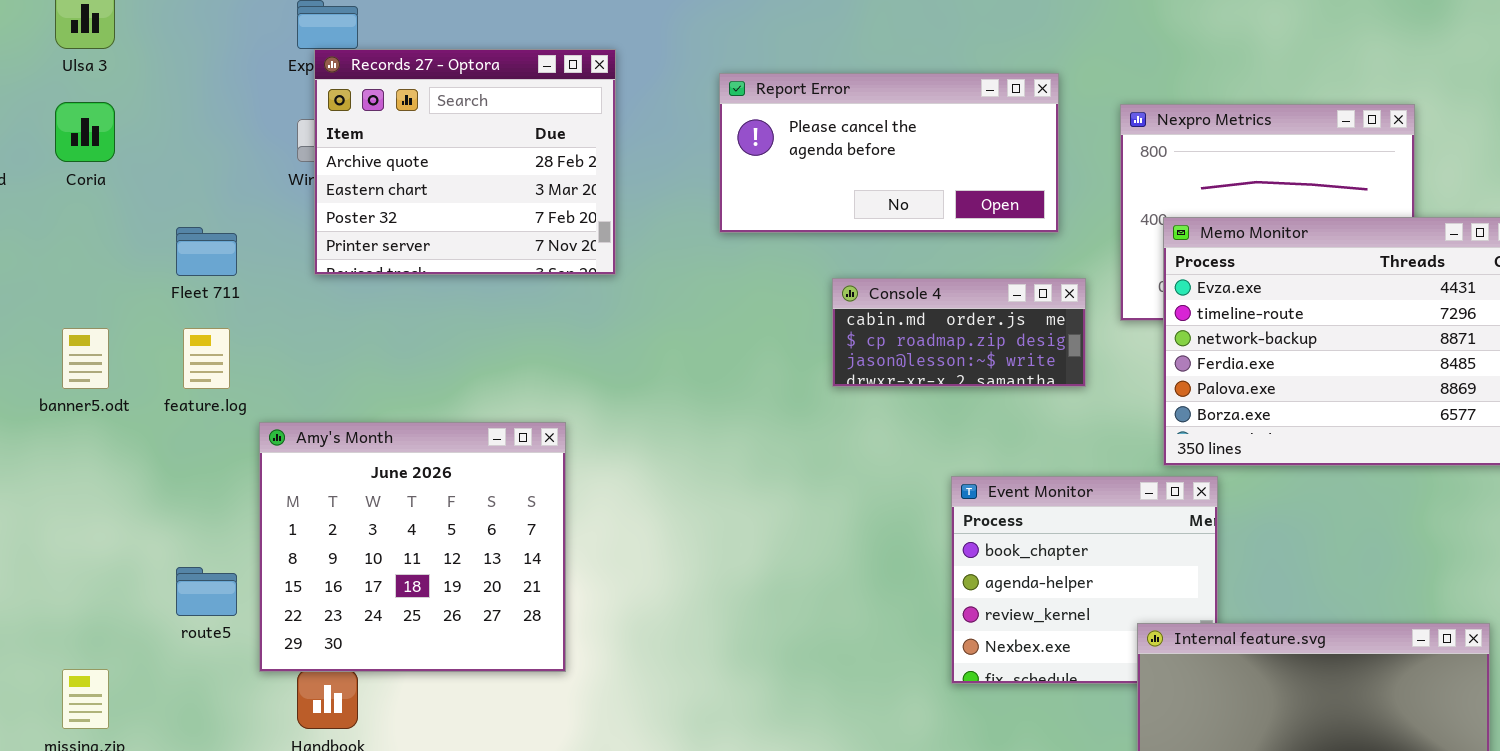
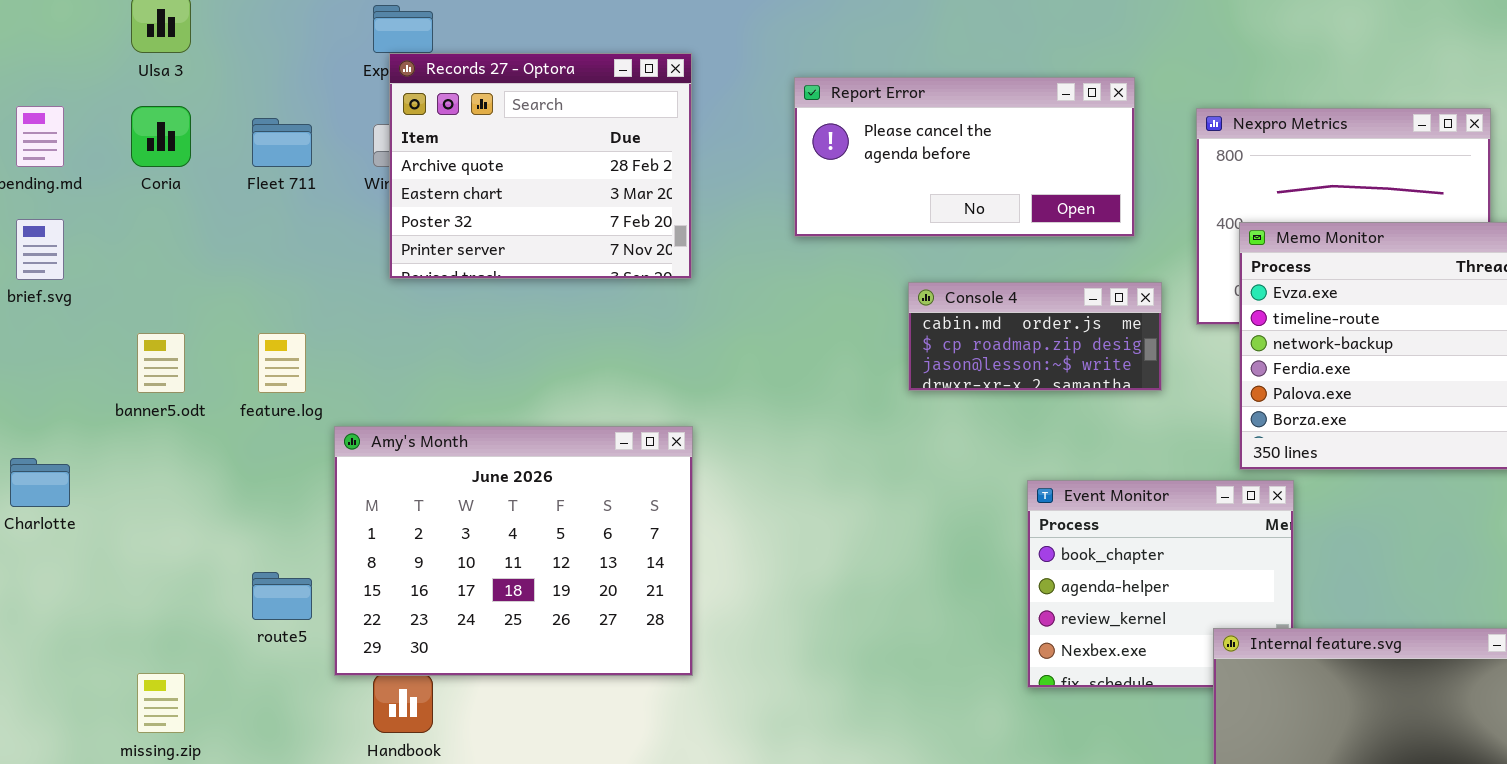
Fleet 711: [176,227,237,276] -> [252,118,312,167], moved
Amy's Month: [259,422,566,672] -> [334,426,693,676], resized

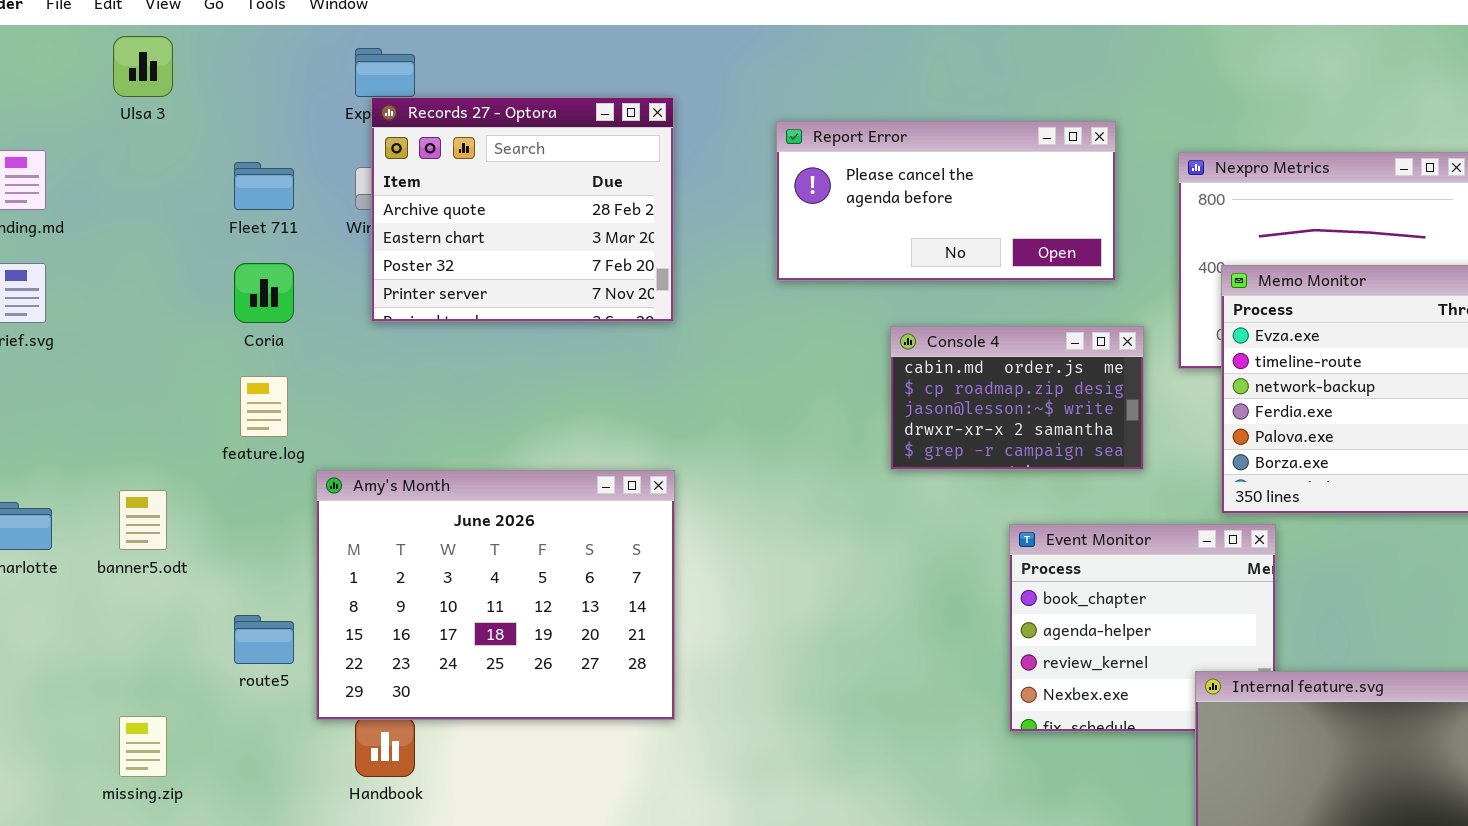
Coria: [131,106,191,167] -> [234,263,294,323], moved
Console 4: [908,282,1162,391] -> [890,326,1144,470], resized
banner5.odt: [137,333,185,393] -> [119,490,167,550], moved

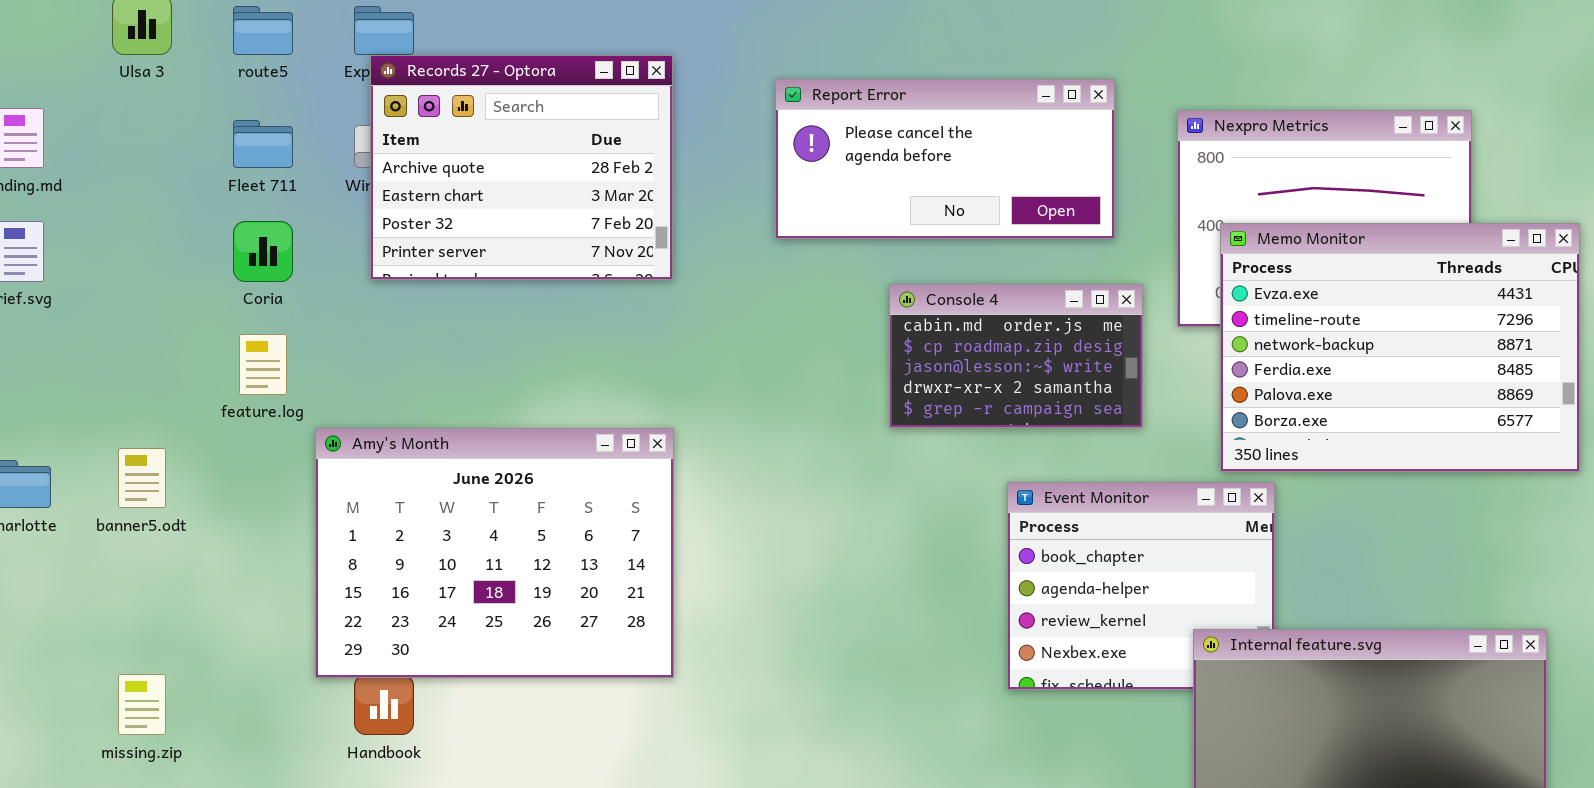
route5: [234,615,294,664] -> [233,6,293,55], moved

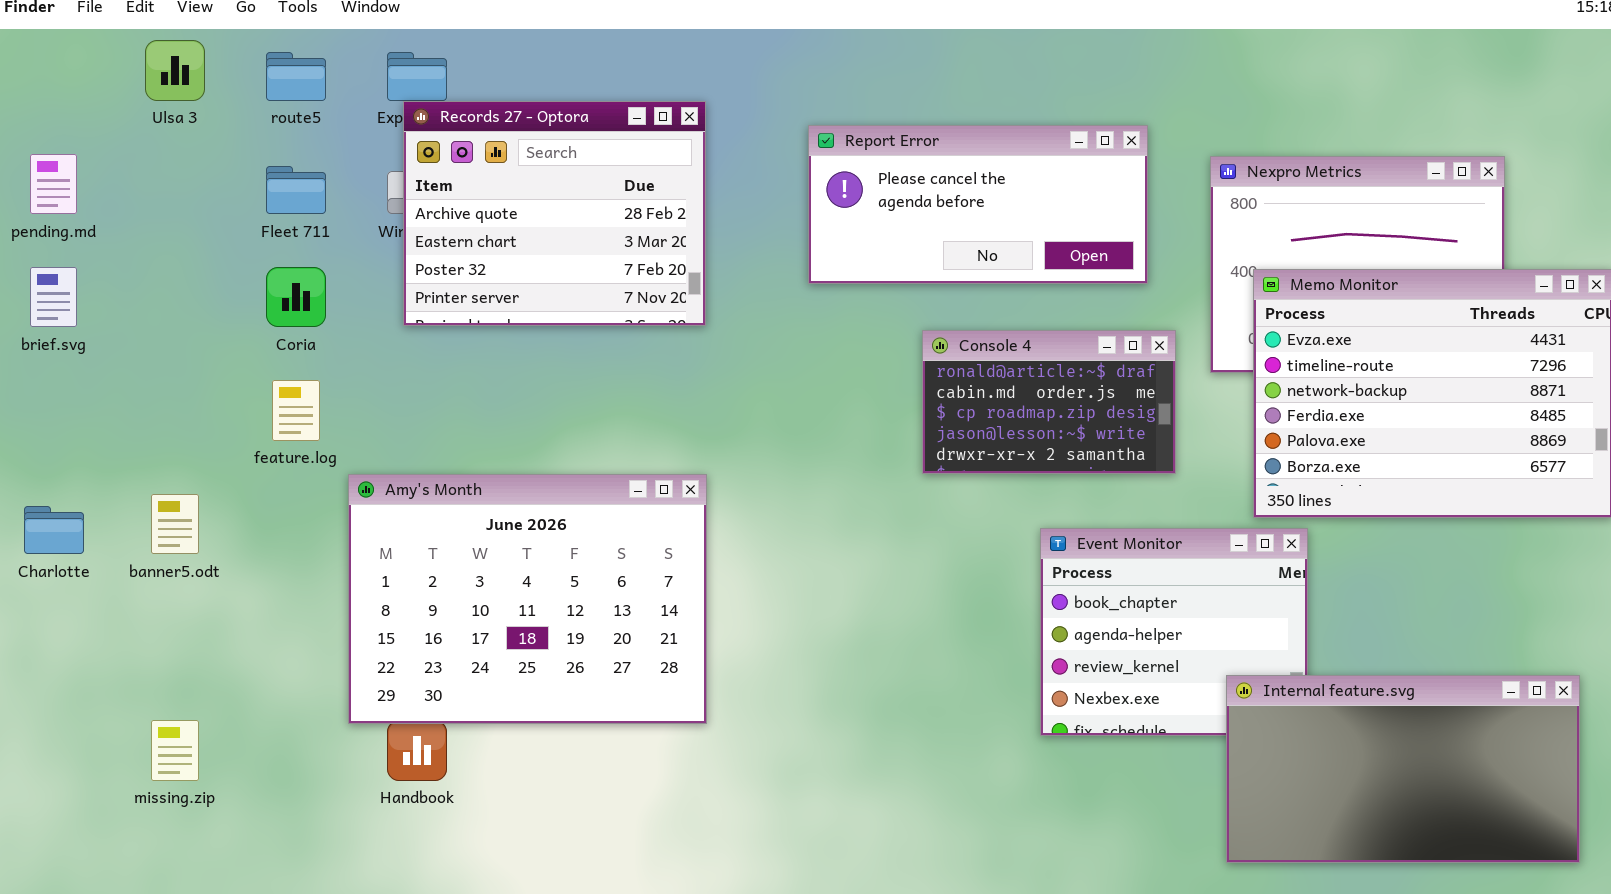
Console 4: [889,284,1143,428] -> [922,330,1176,474], scrolled up 1 row

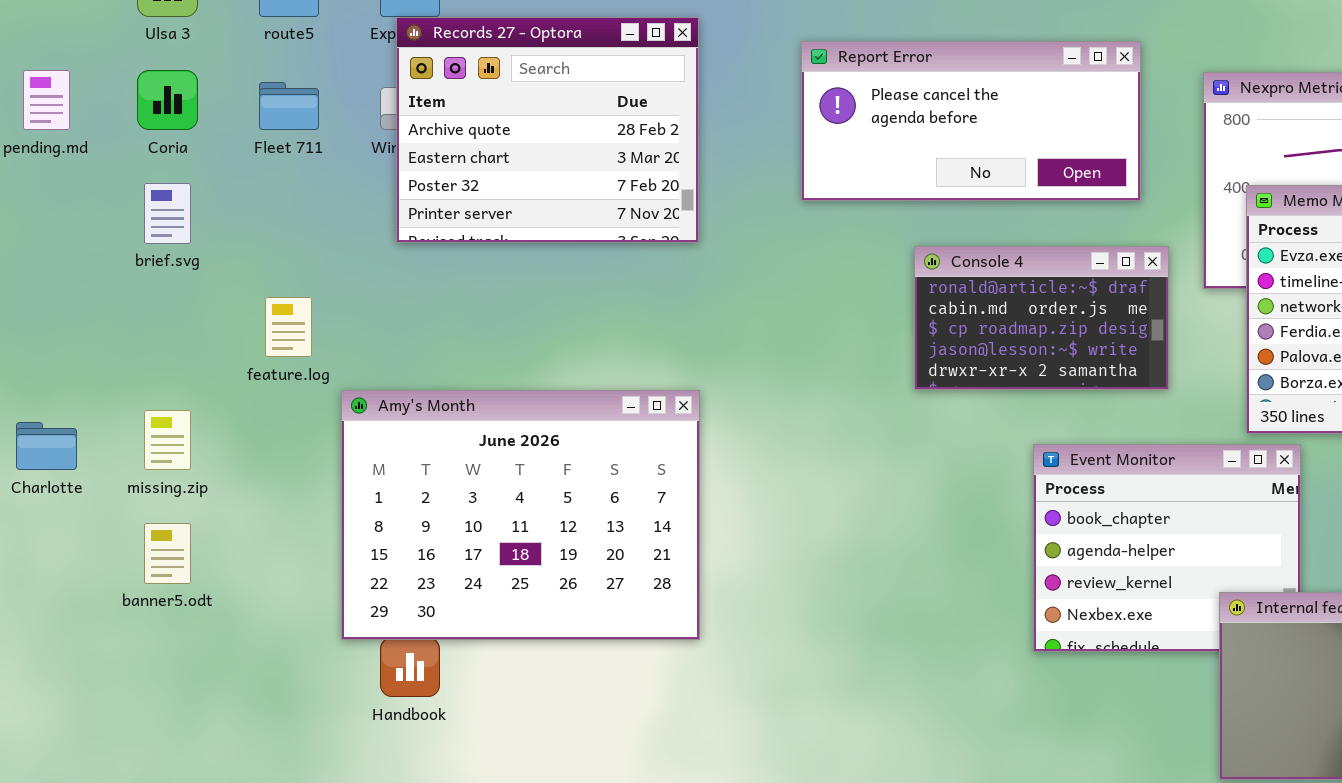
brief.svg: [30,267,77,327] -> [144,183,191,244], moved
Coria: [266,267,326,327] -> [137,70,198,130], moved
banner5.odt: [151,494,199,554] -> [144,523,191,584], moved
missing.zip: [151,720,199,781] -> [144,410,191,470], moved

